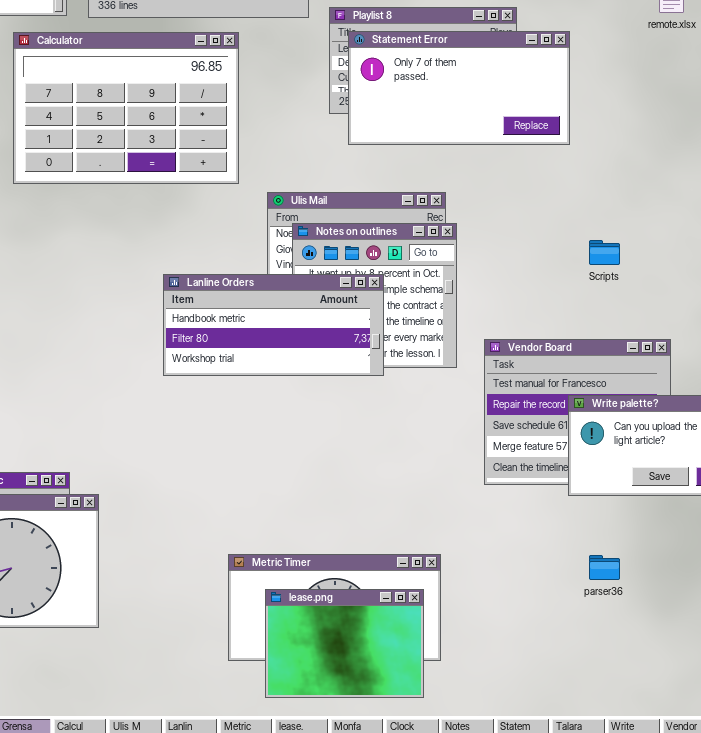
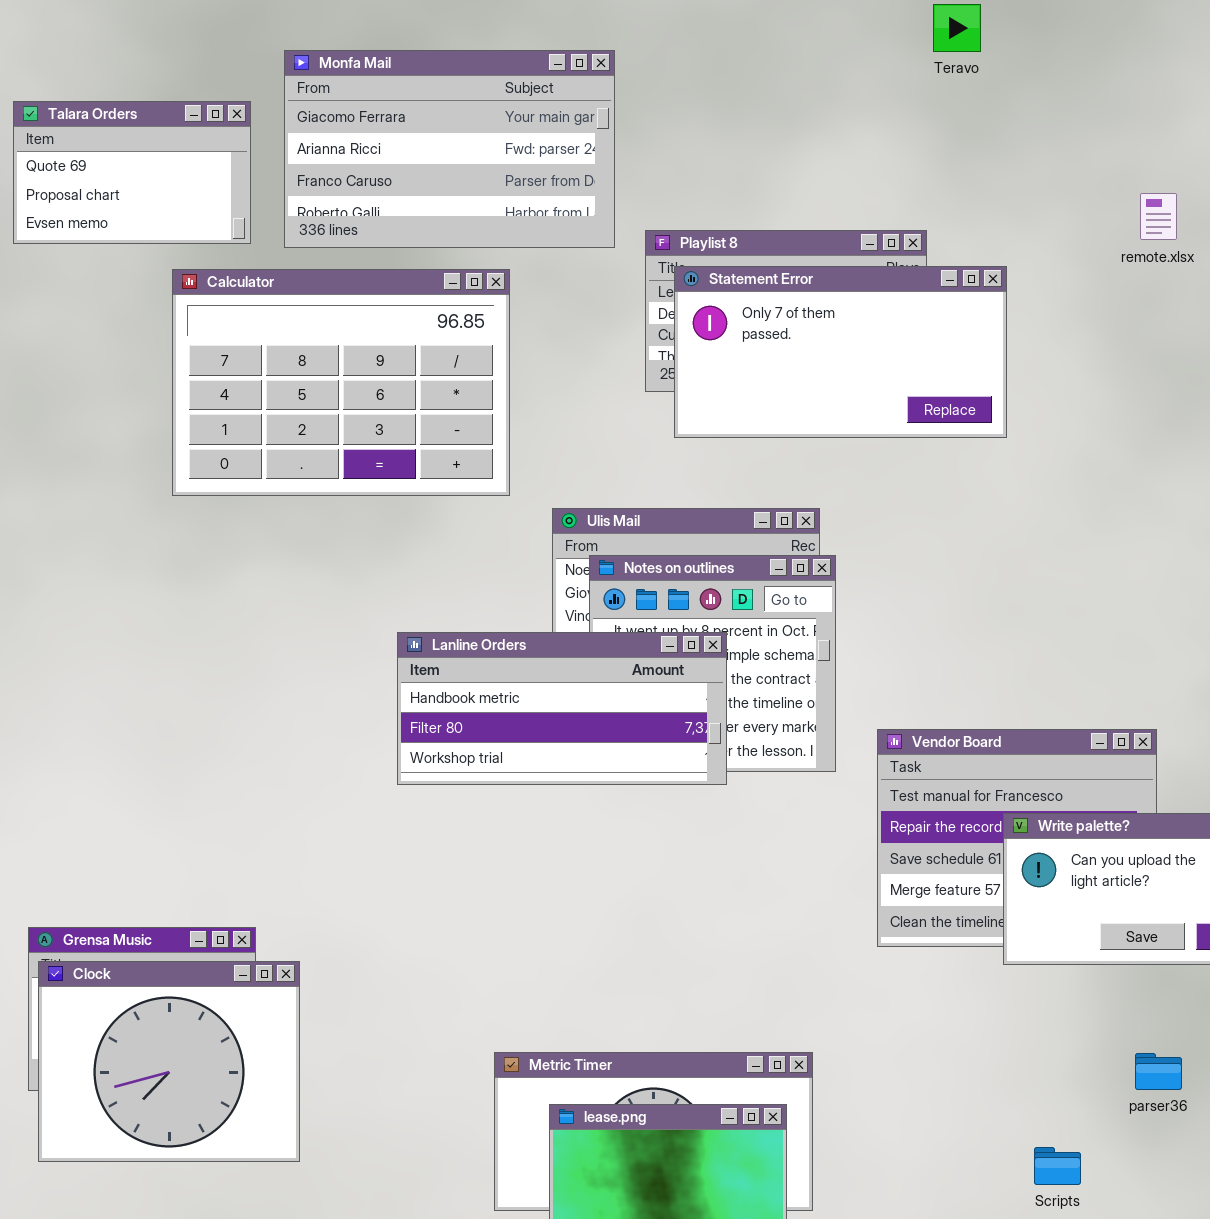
Scripts: [589,240,620,265] -> [1034,1147,1081,1185], moved
parser36: [589,555,620,580] -> [1135,1053,1182,1090], moved

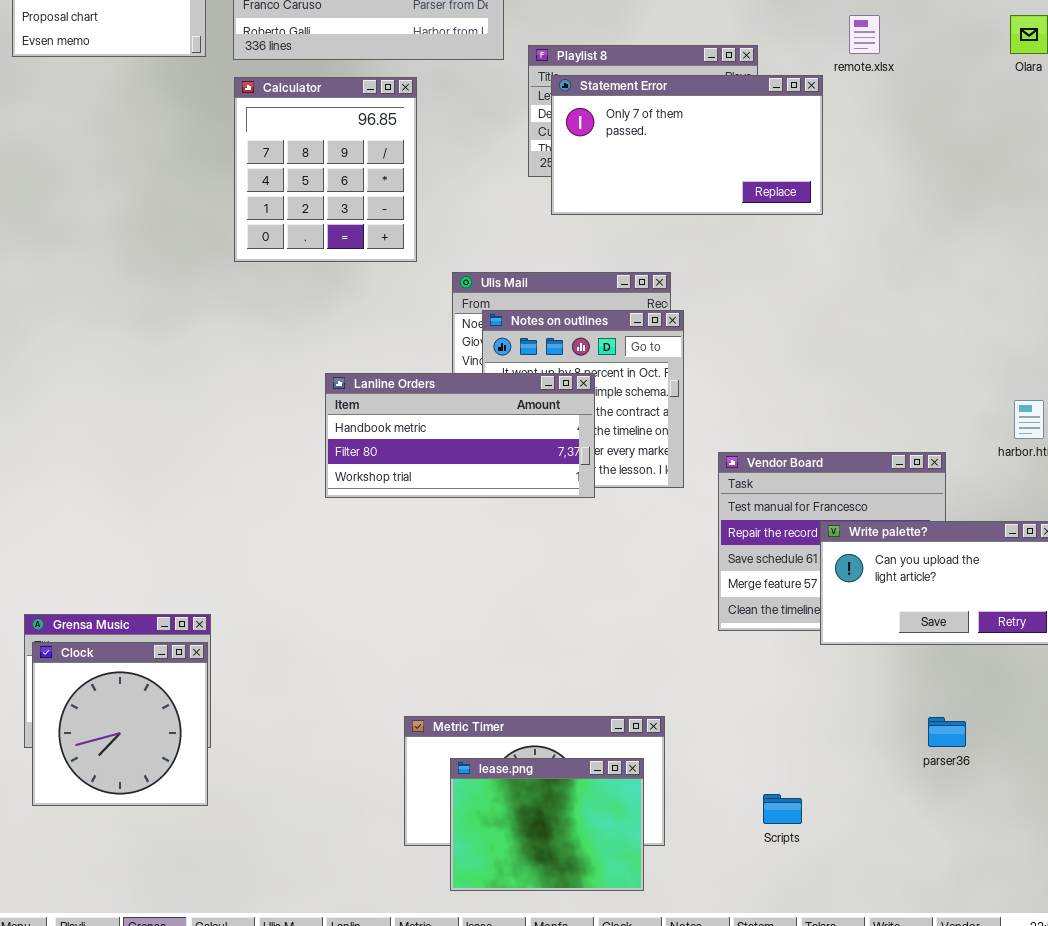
remote.xlsx: [1140,193,1177,240] -> [849,15,880,54], moved
Calculator: [172,269,510,496] -> [234,77,417,262], resized
Clock: [38,961,300,1162] -> [32,642,208,806], resized
Scripts: [1034,1147,1081,1185] -> [763,794,802,824], moved

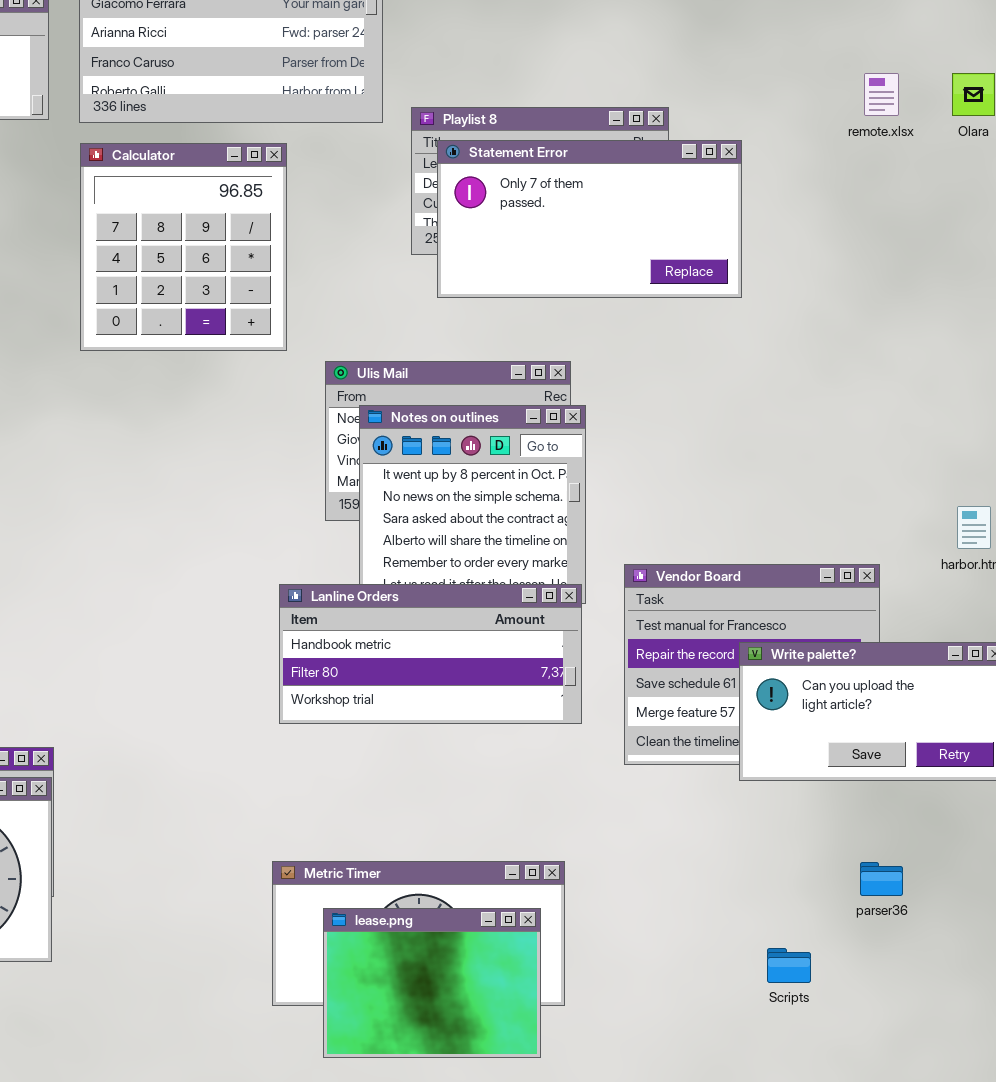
remote.xlsx: [849,15,880,54] -> [864,73,899,116], moved
Lanline Orders: [325,373,595,498] -> [279,584,582,724], moved
Scripts: [763,794,802,824] -> [767,948,811,983], moved

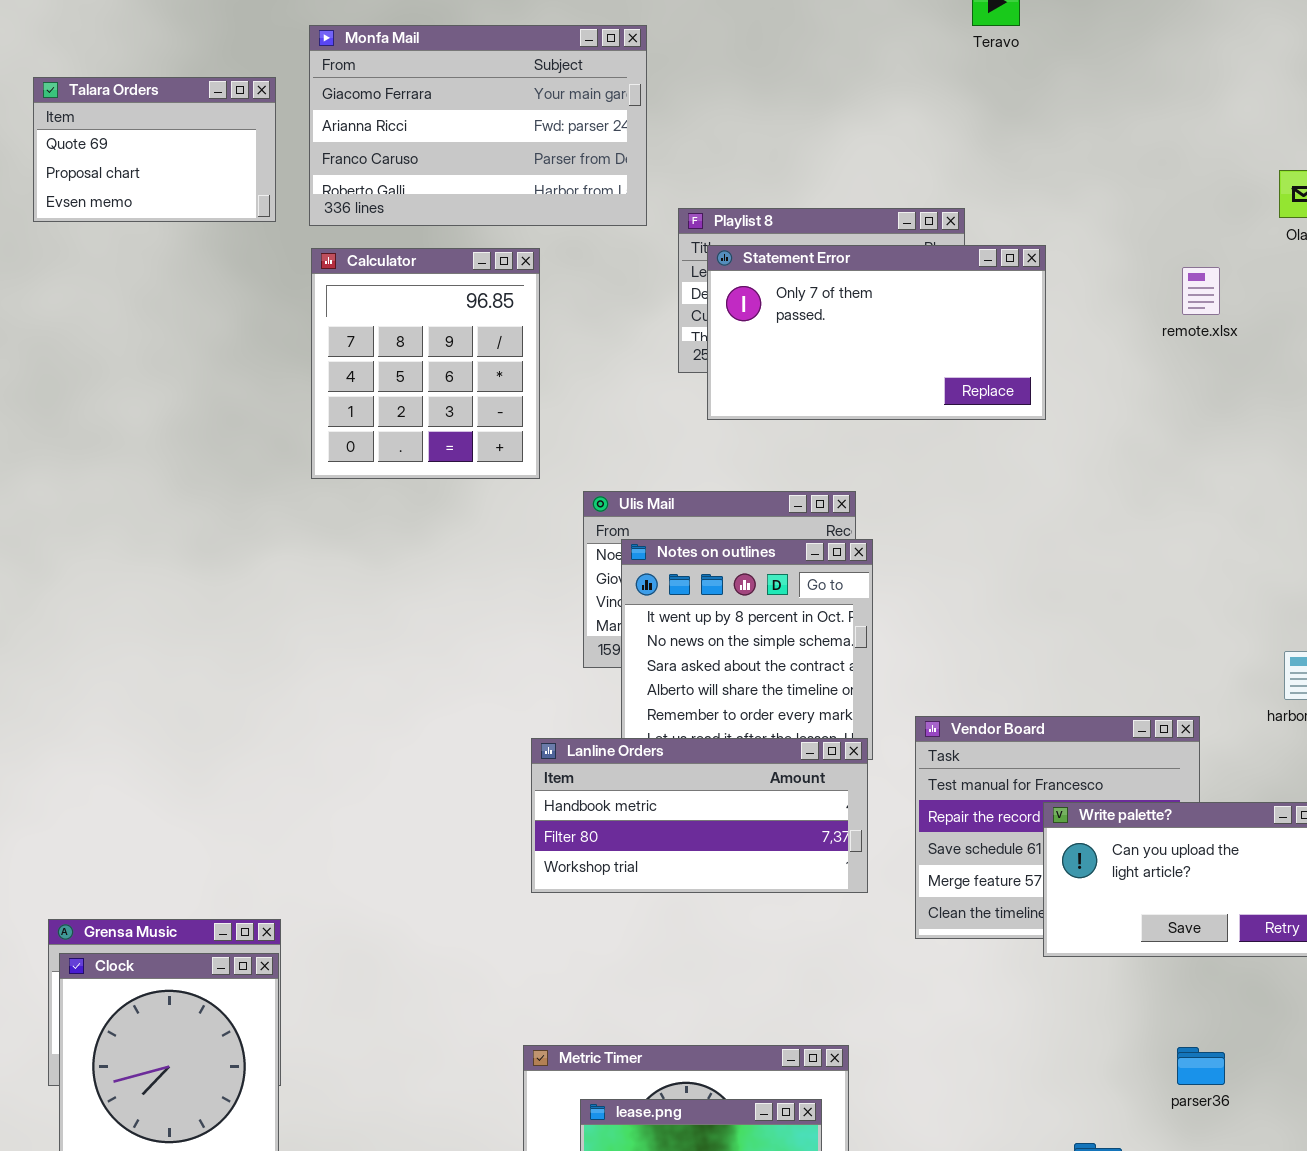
remote.xlsx: [864,73,899,116] -> [1182,267,1220,315], moved

